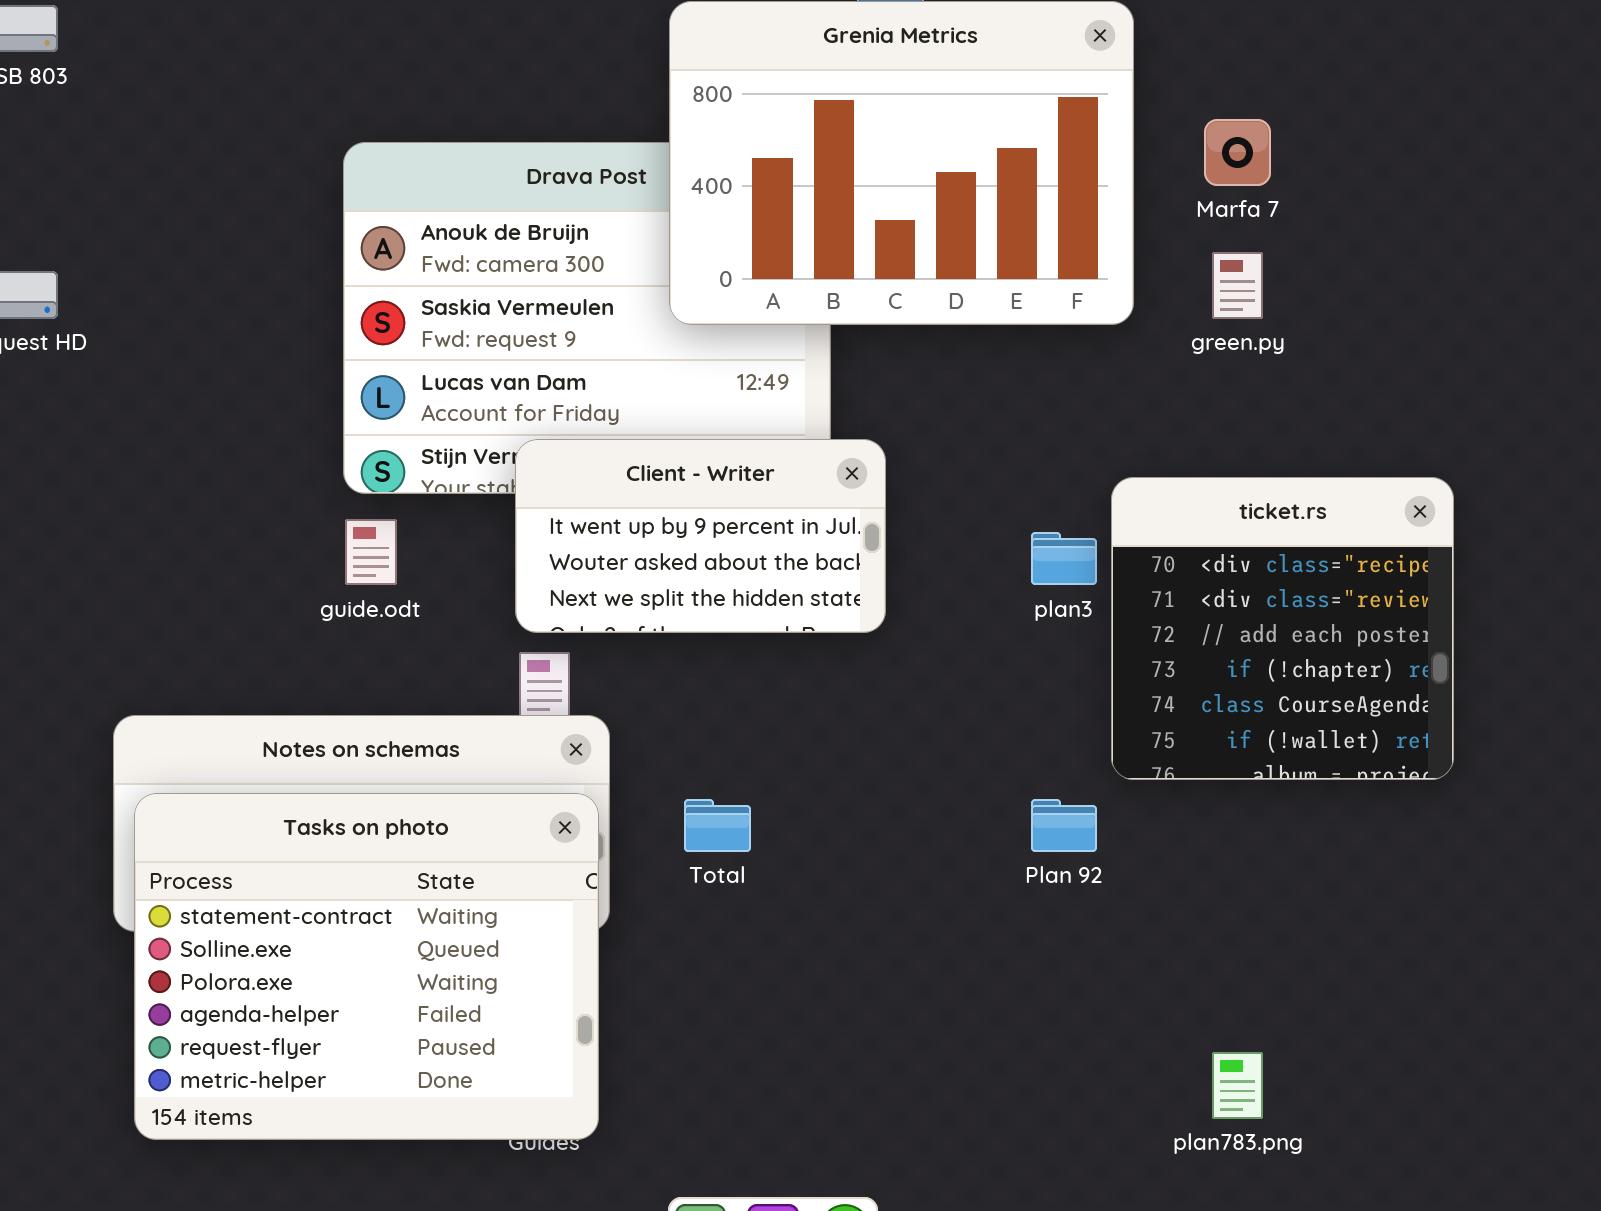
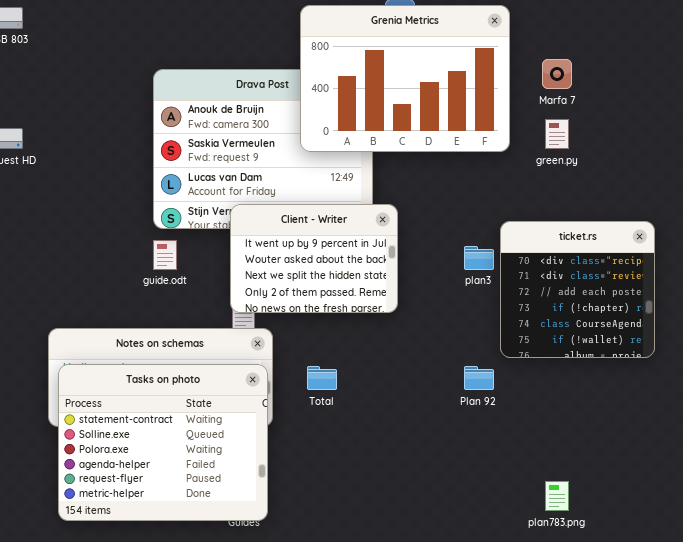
Client - Writer: [515,439,886,633] -> [230,204,398,313], resized

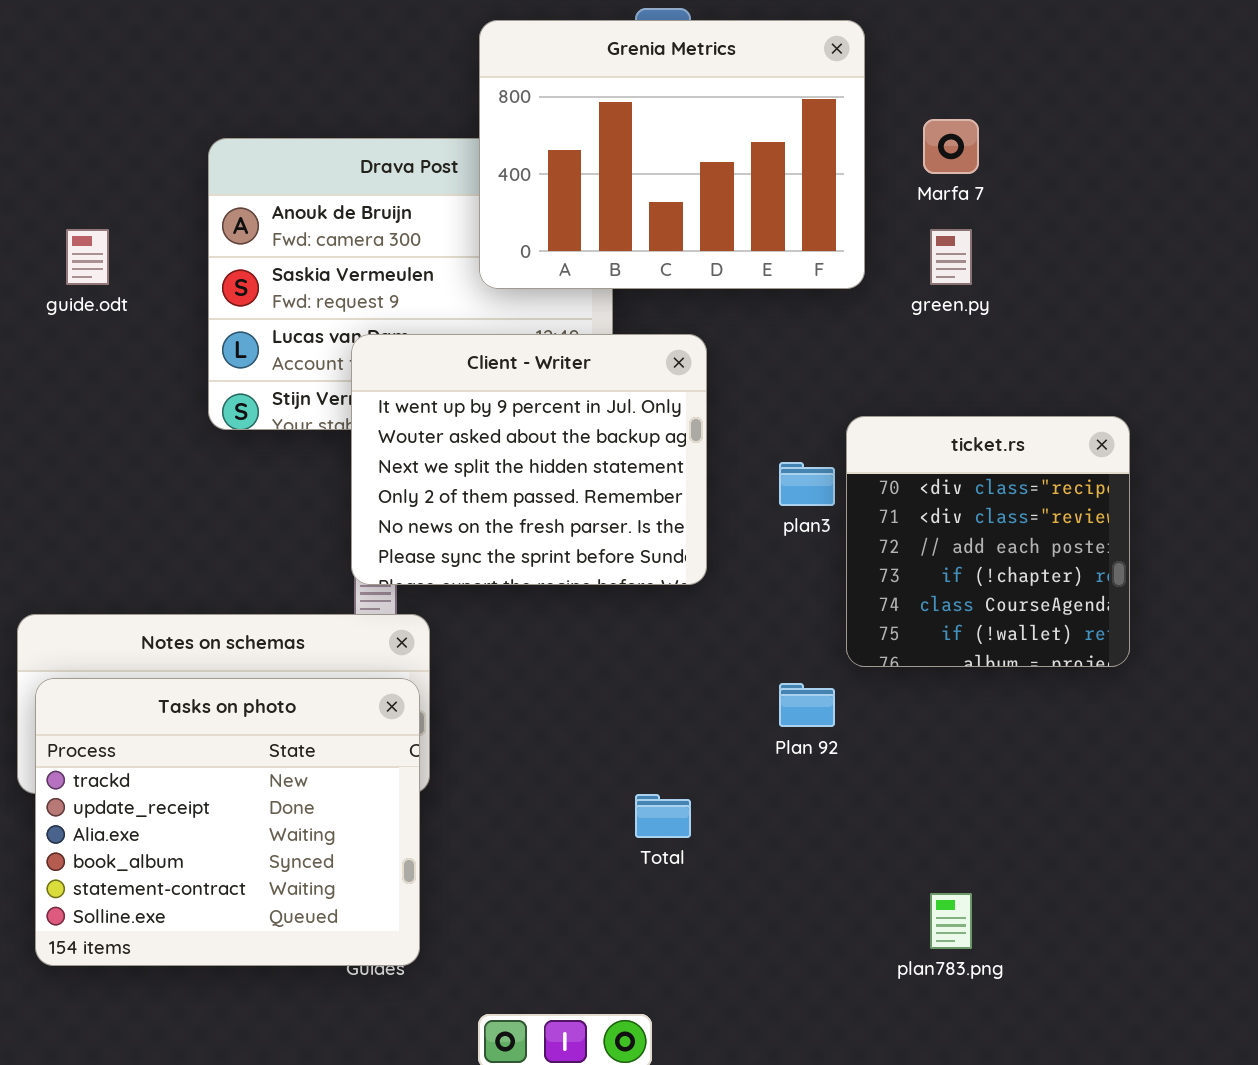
Client - Writer: [230,204,398,313] -> [351,334,707,585], resized
guide.odt: [153,240,177,270] -> [66,229,109,285], moved
Tasks on photo: [58,364,268,521] -> [35,678,420,966], scrolled up 4 rows
Total: [307,366,337,390] -> [635,794,691,838], moved

